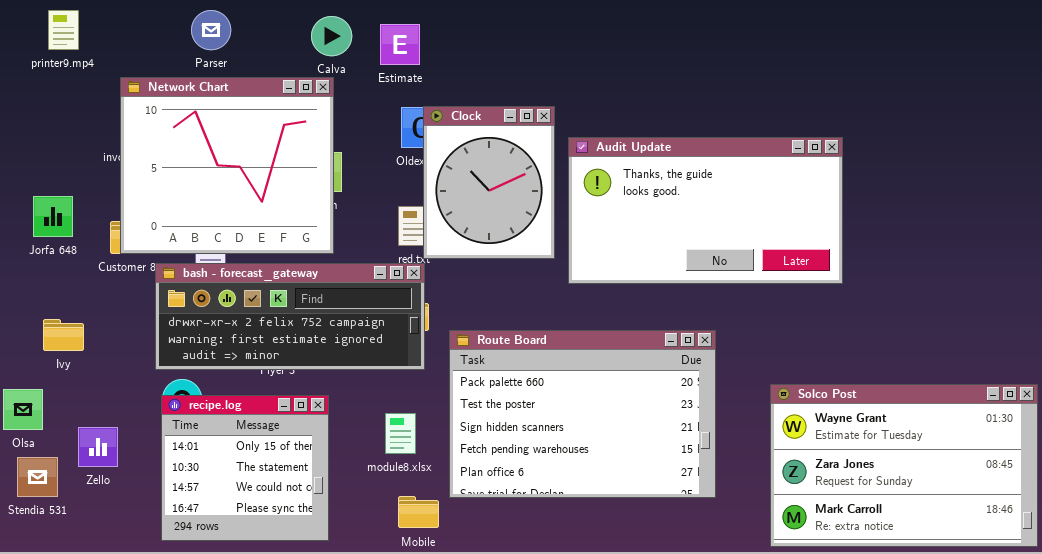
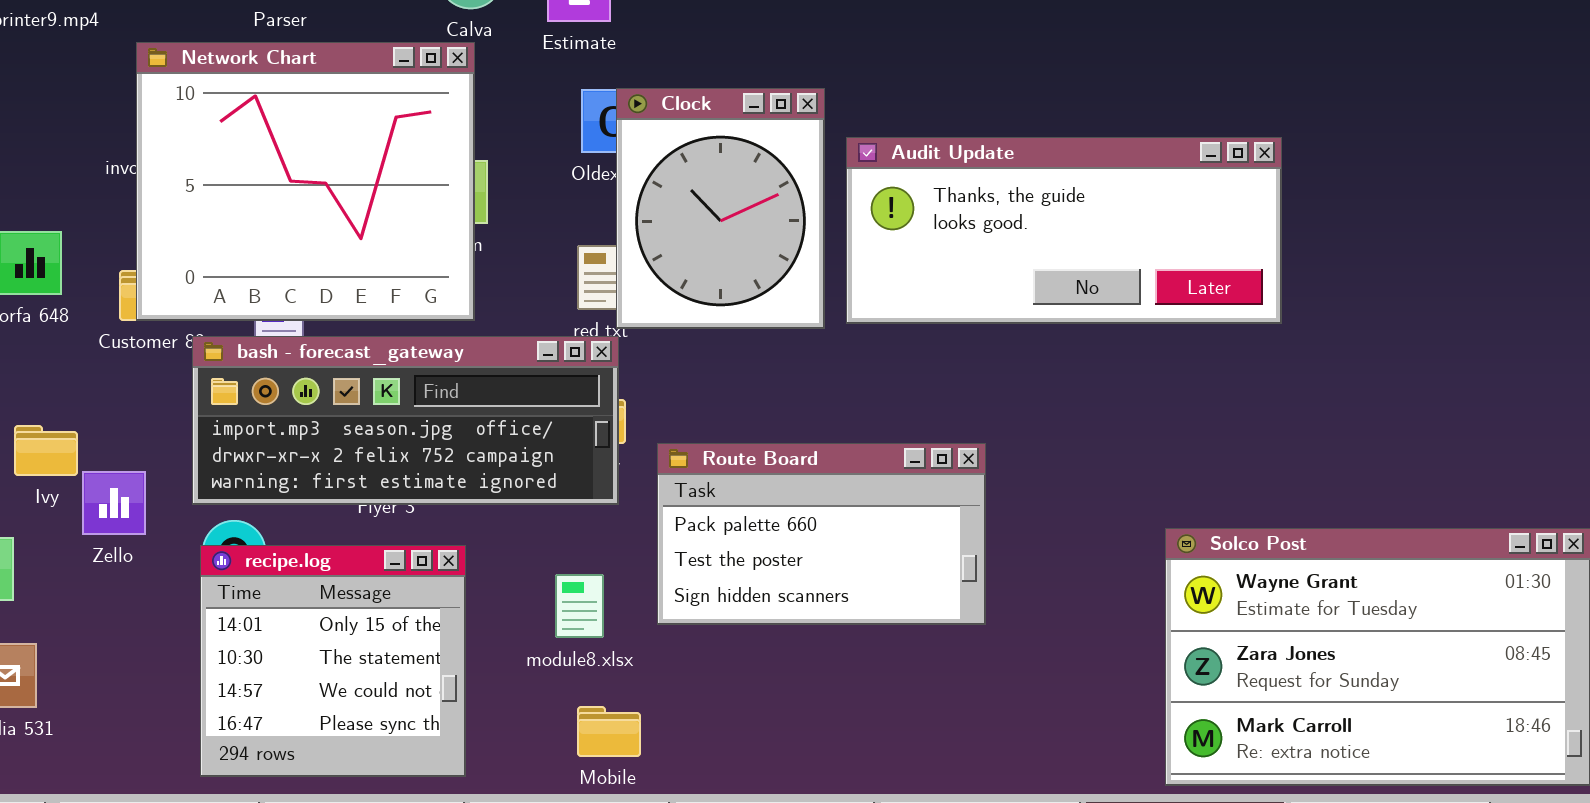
Audit Update: [568,137,843,284] -> [846,137,1282,324], resized
bash - forecast_gateway: [155,263,425,370] -> [192,336,619,505], scrolled up 1 row
Route Board: [449,330,716,498] -> [657,443,986,625], resized
Zello: [78,427,118,467] -> [82,471,146,535], moved

